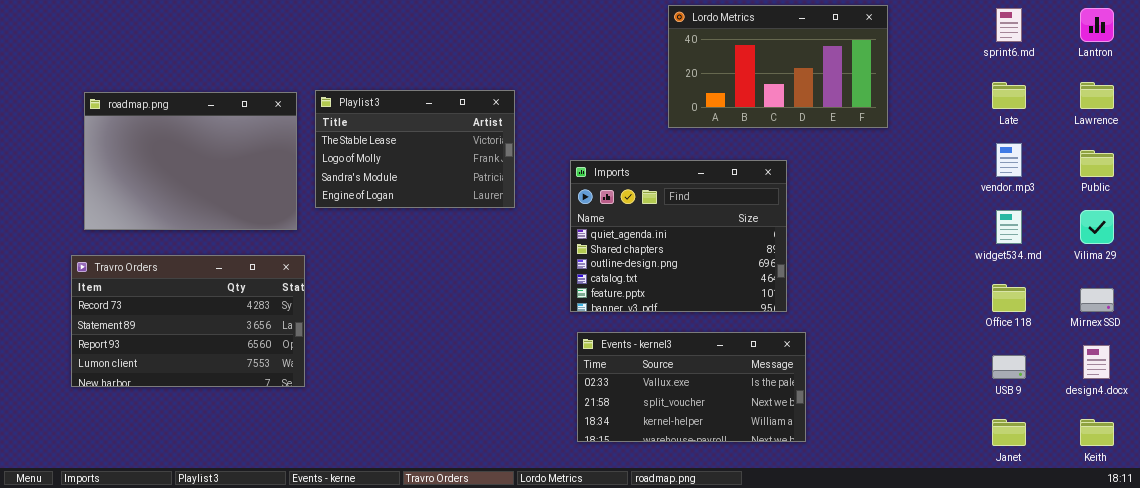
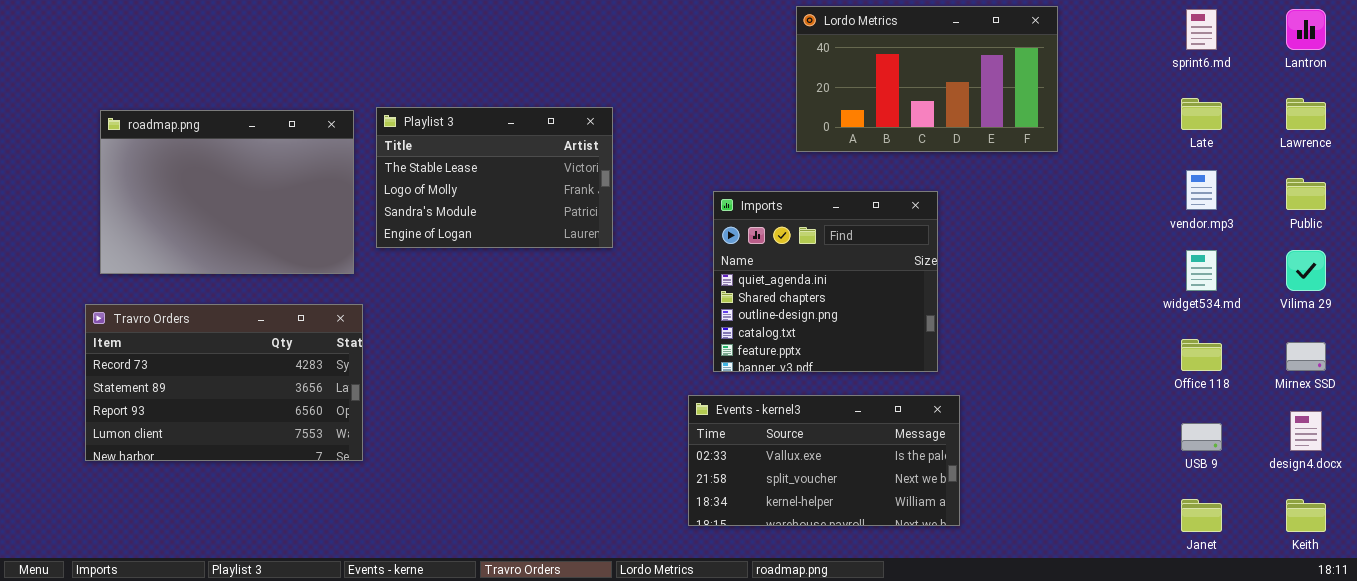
Imports: [570,160,787,312] -> [713,191,938,372], resized

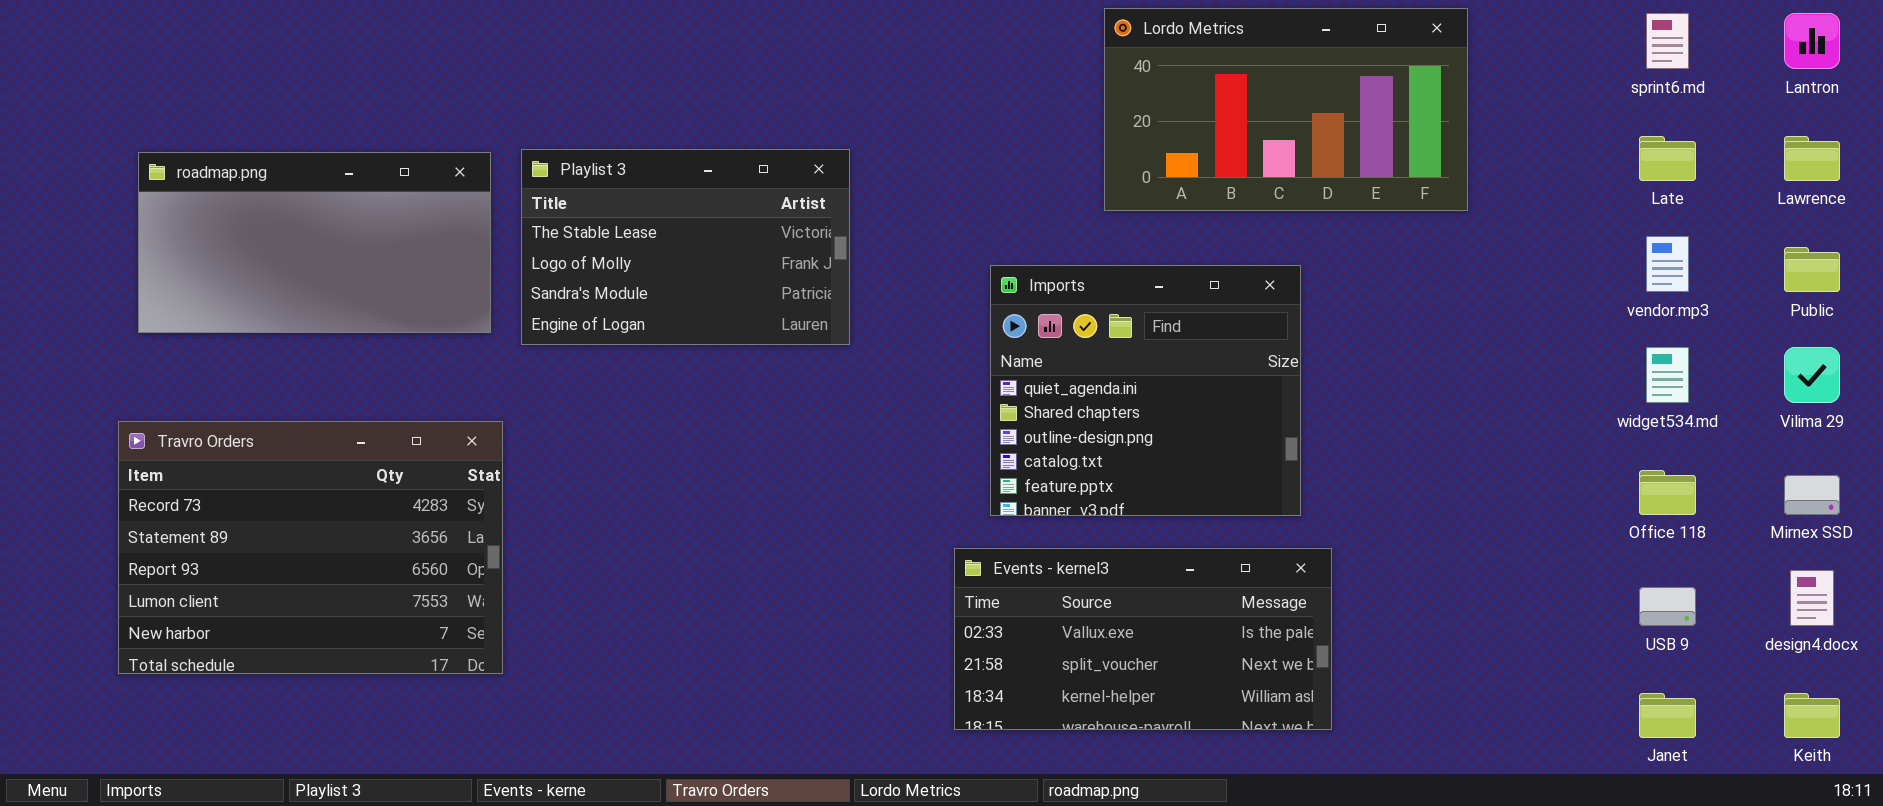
roadmap.png: [100,110,354,274] -> [138,152,491,333], resized
Travro Orders: [85,304,363,461] -> [118,421,503,674], resized

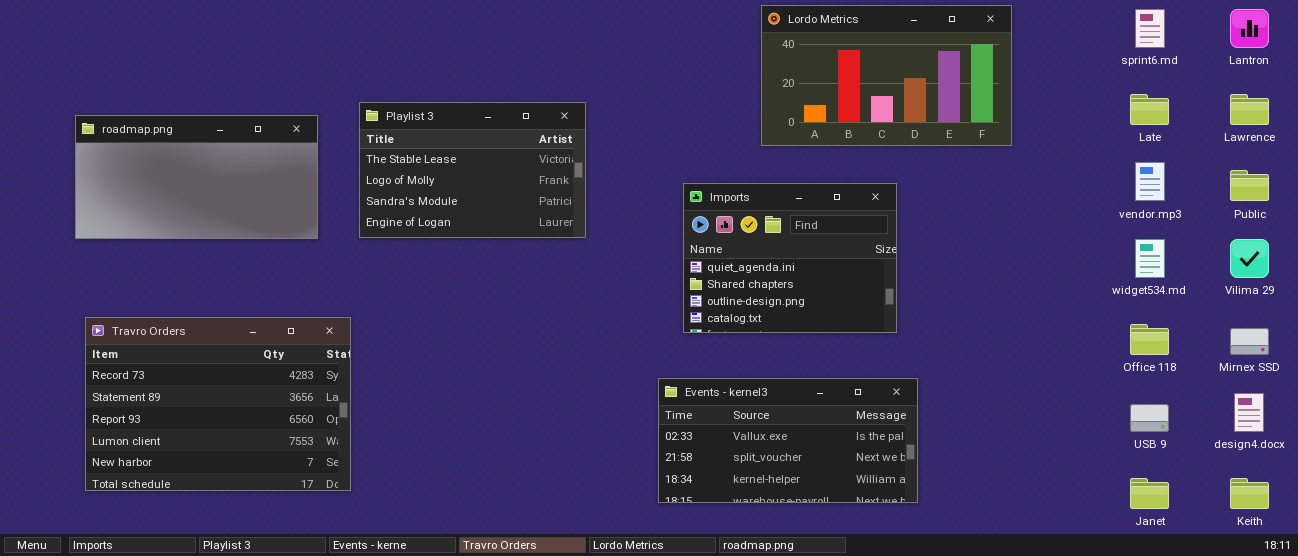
roadmap.png: [138,152,491,333] -> [75,115,318,239], moved
Imports: [990,265,1301,516] -> [683,183,897,333], resized
Travro Orders: [118,421,503,674] -> [85,317,351,491], moved

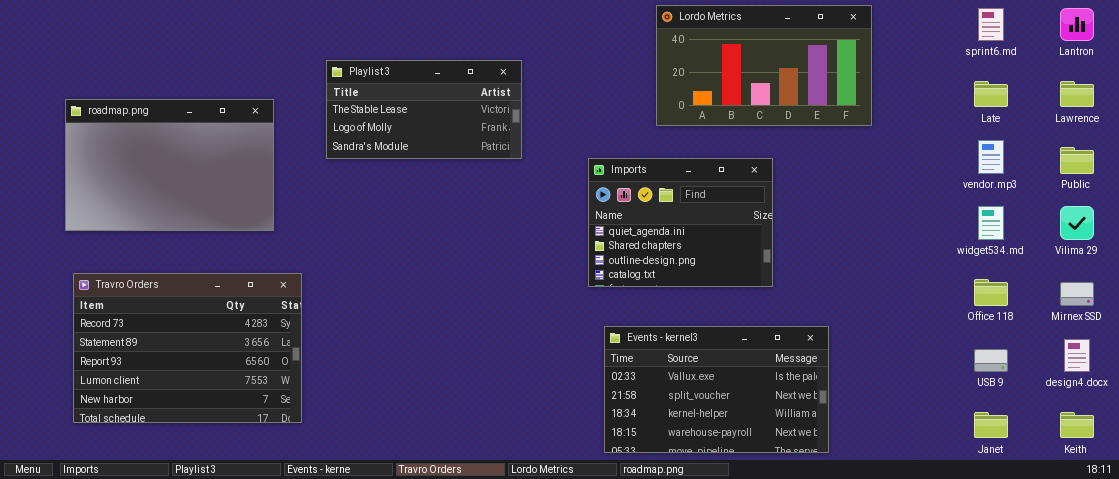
Playlist 3: [359,102,586,238] -> [326,60,522,159], moved, resized
roadmap.png: [75,115,318,239] -> [65,99,274,231], resized
Events - kernel3: [658,378,918,503] -> [604,326,829,453], moved, resized

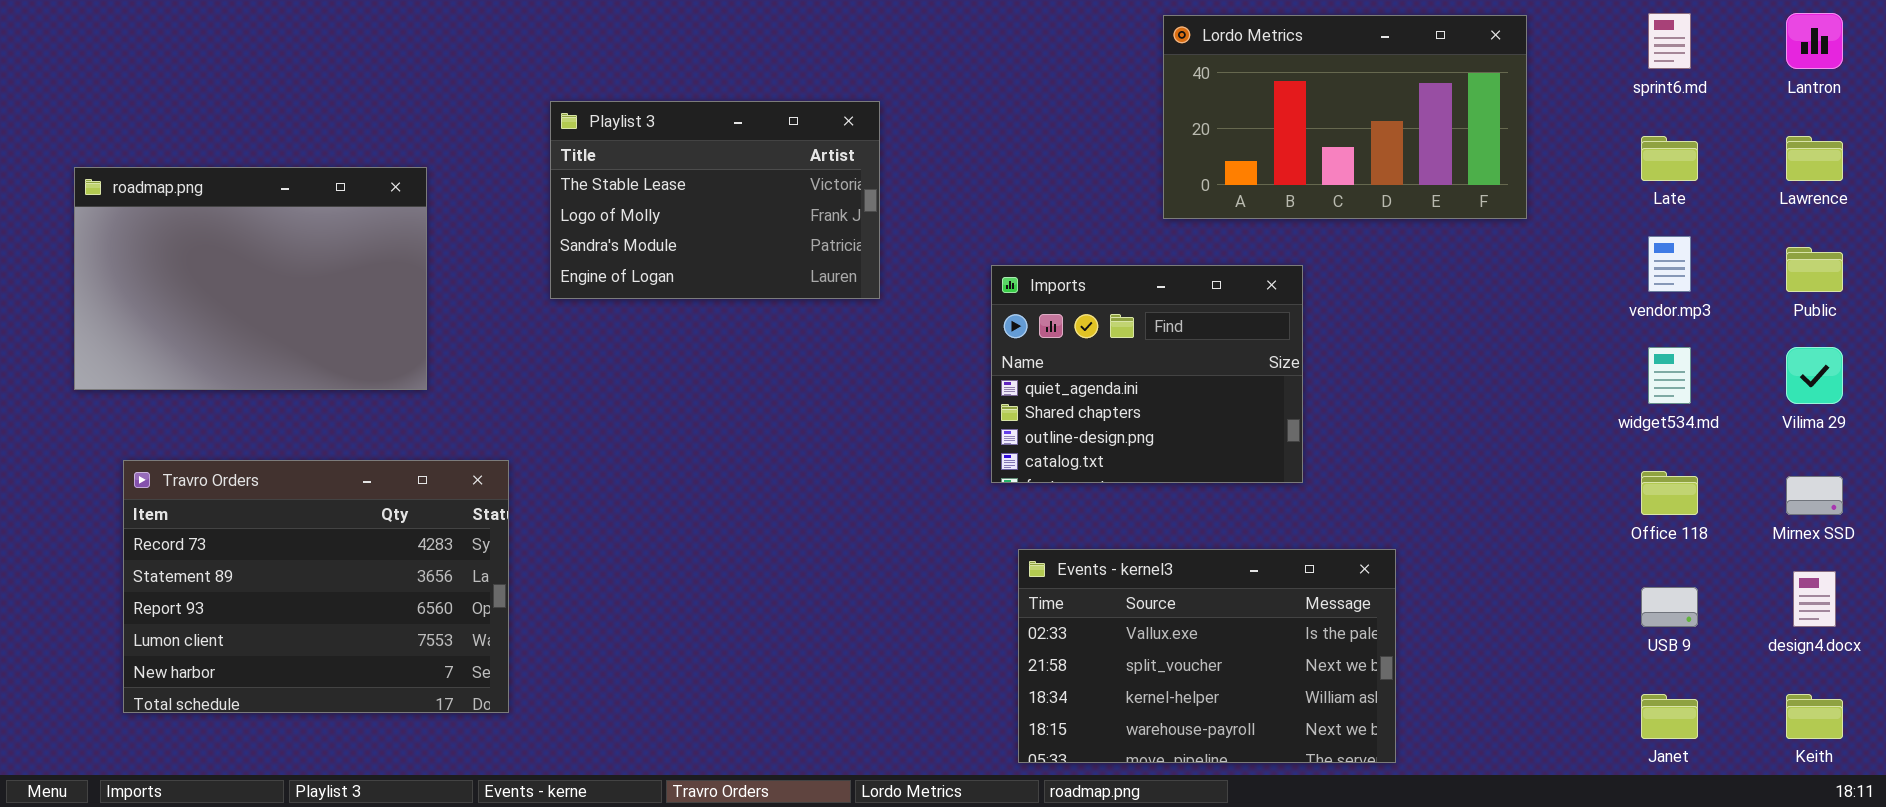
Lordo Metrics: [656,5,872,126] -> [1163,15,1527,219], moved
Playlist 3: [326,60,522,159] -> [550,101,880,299], resized
roadmap.png: [65,99,274,231] -> [74,167,427,390], moved

